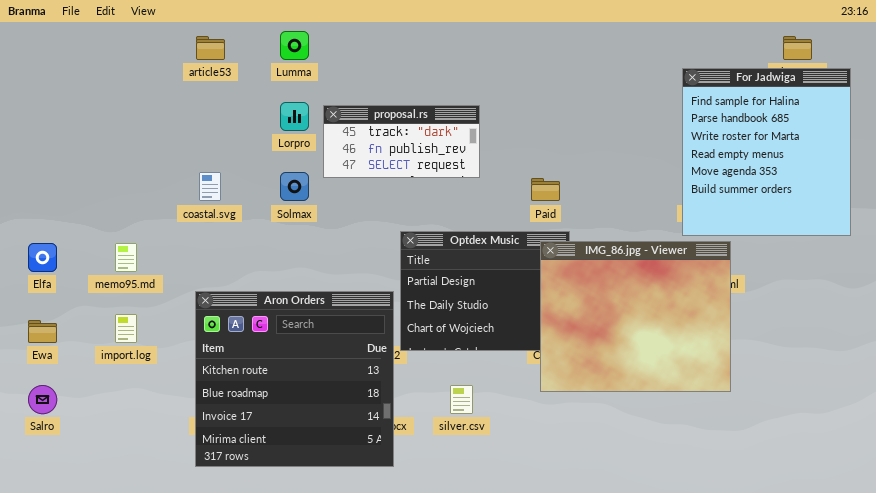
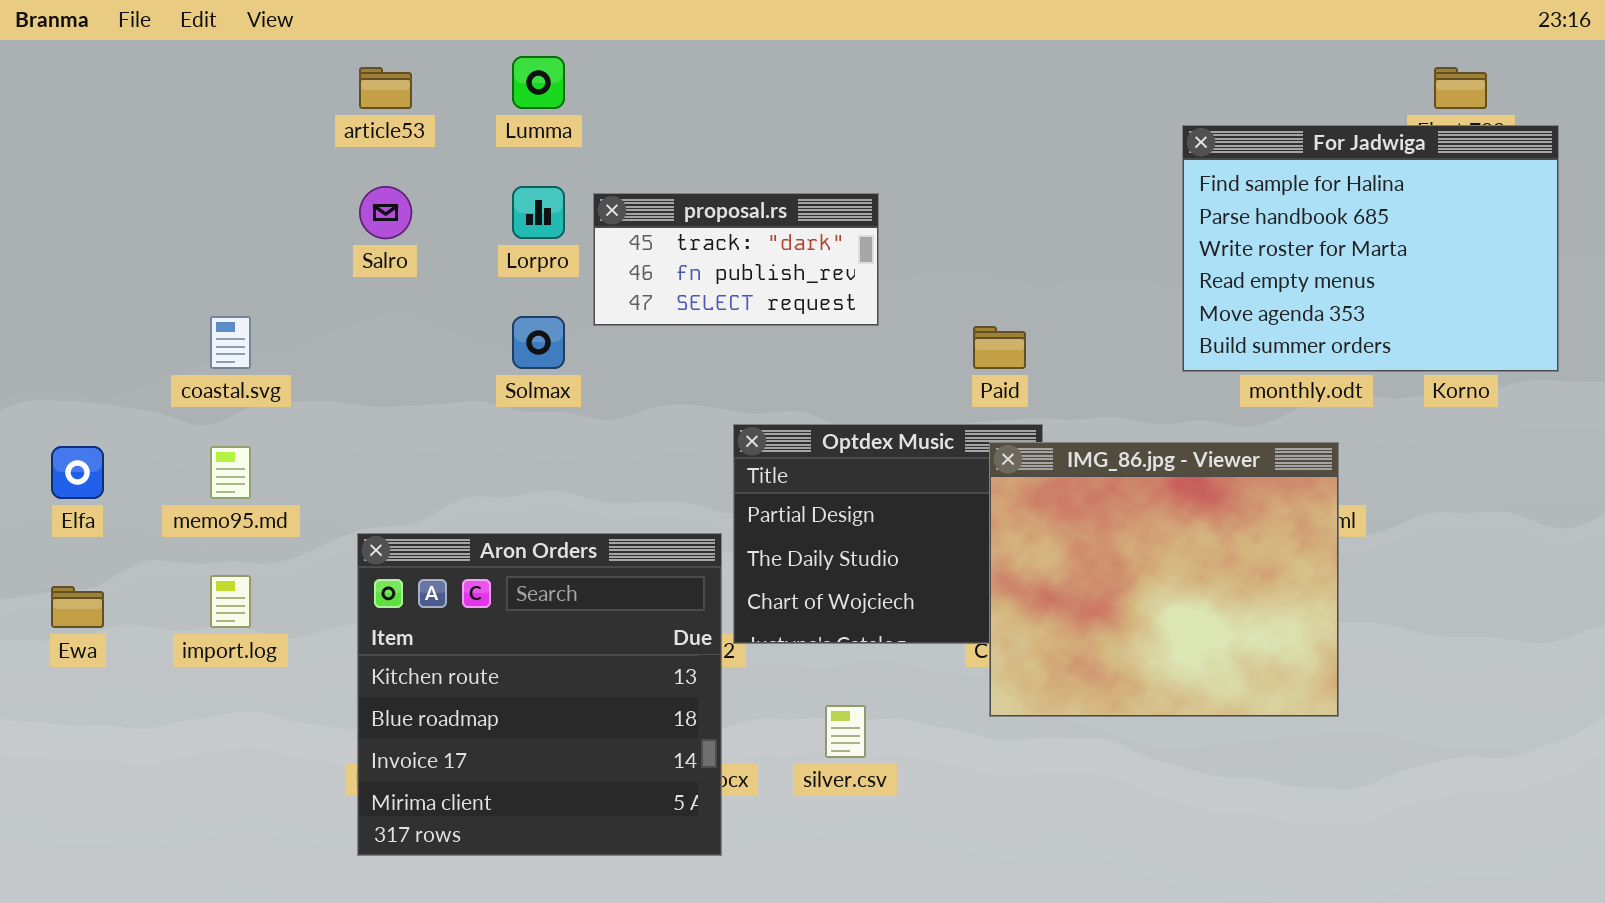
For Jadwiga: [682,68,851,236] -> [1182,125,1559,372], resized
coastal.svg: [199,172,221,201] -> [210,316,251,369], moved
Salro: [28,385,57,414] -> [359,186,412,239], moved

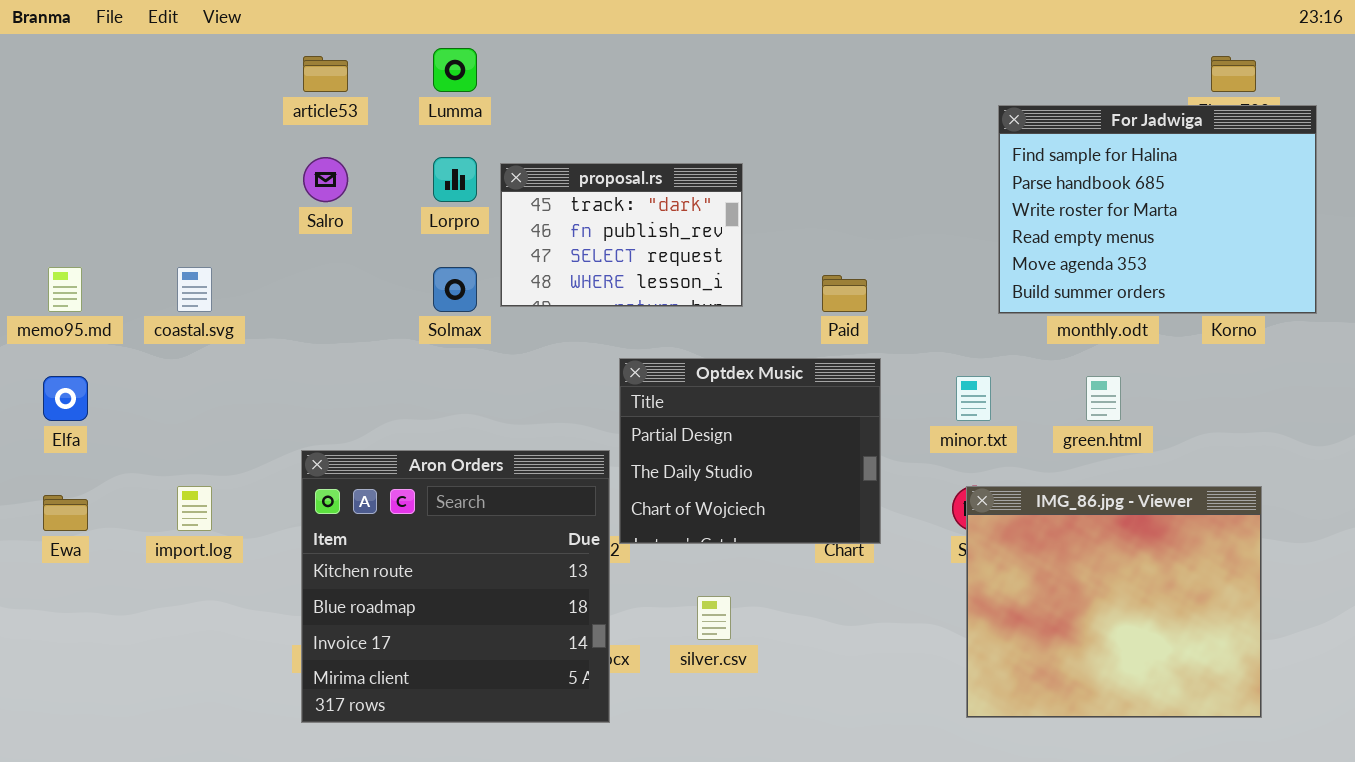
proposal.rs: [593,193,879,326] -> [500,163,743,307], resized
IMG_86.jpg - Viewer: [989,442,1339,717] -> [966,486,1262,718], moved
memo95.md: [210,446,251,499] -> [48,267,82,312], moved

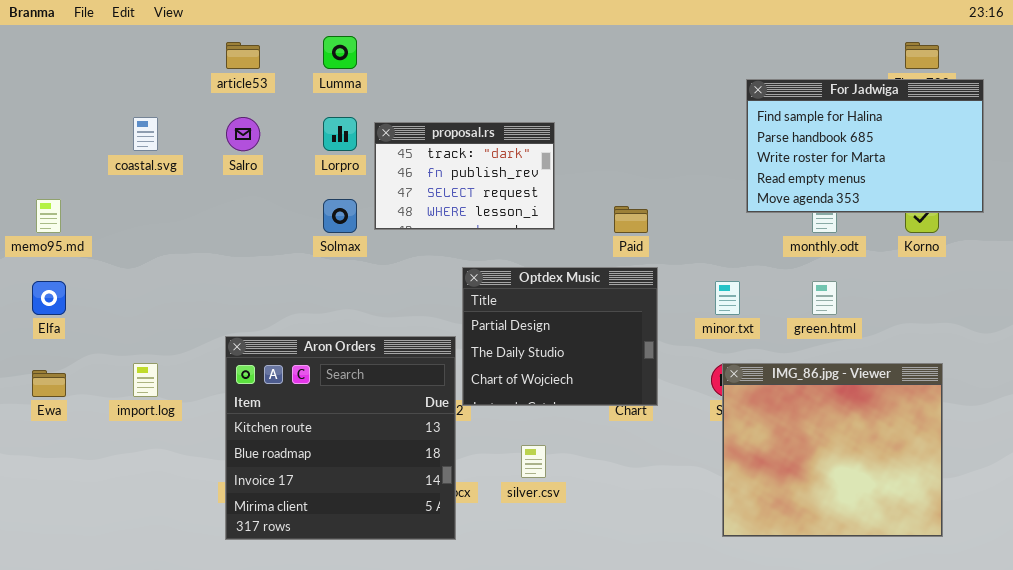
For Jadwiga: [998,105,1317,314] -> [746,79,984,213], resized
coastal.svg: [177,267,212,312] -> [133,117,158,151], moved

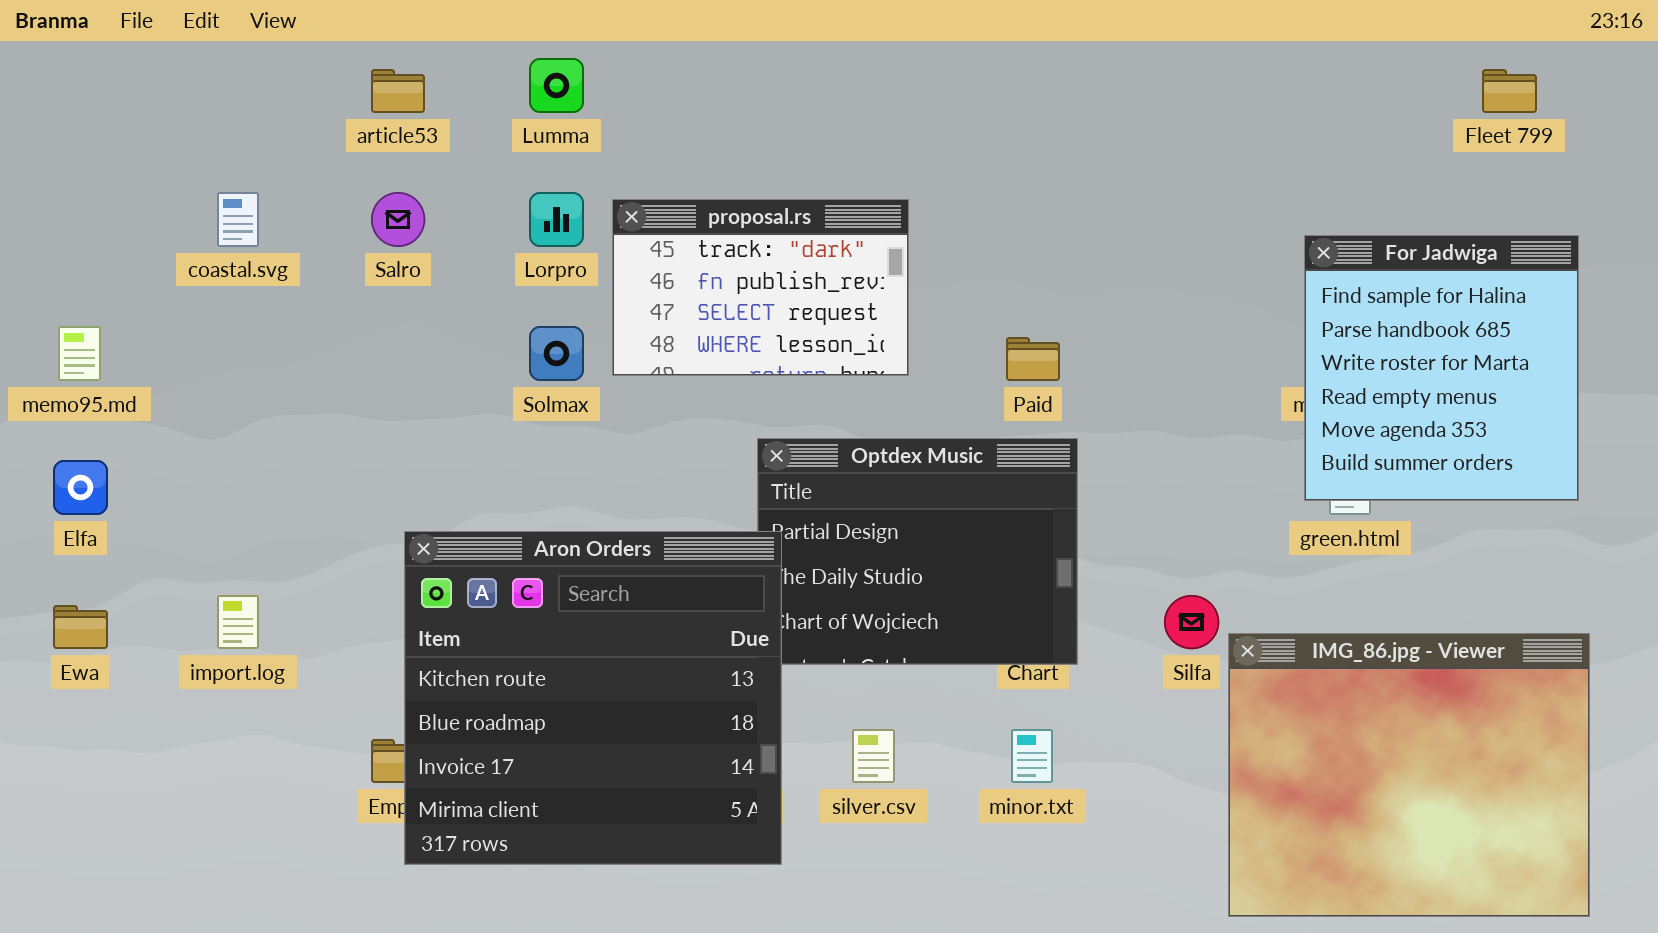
For Jadwiga: [746,79,984,213] -> [1304,235,1579,501], moved, resized
minor.txt: [715,281,740,315] -> [1011,729,1053,783], moved
Aron Orders: [225,336,456,540] -> [404,531,782,865], moved
IMG_86.jpg - Viewer: [722,363,943,537] -> [1228,633,1590,917], moved

